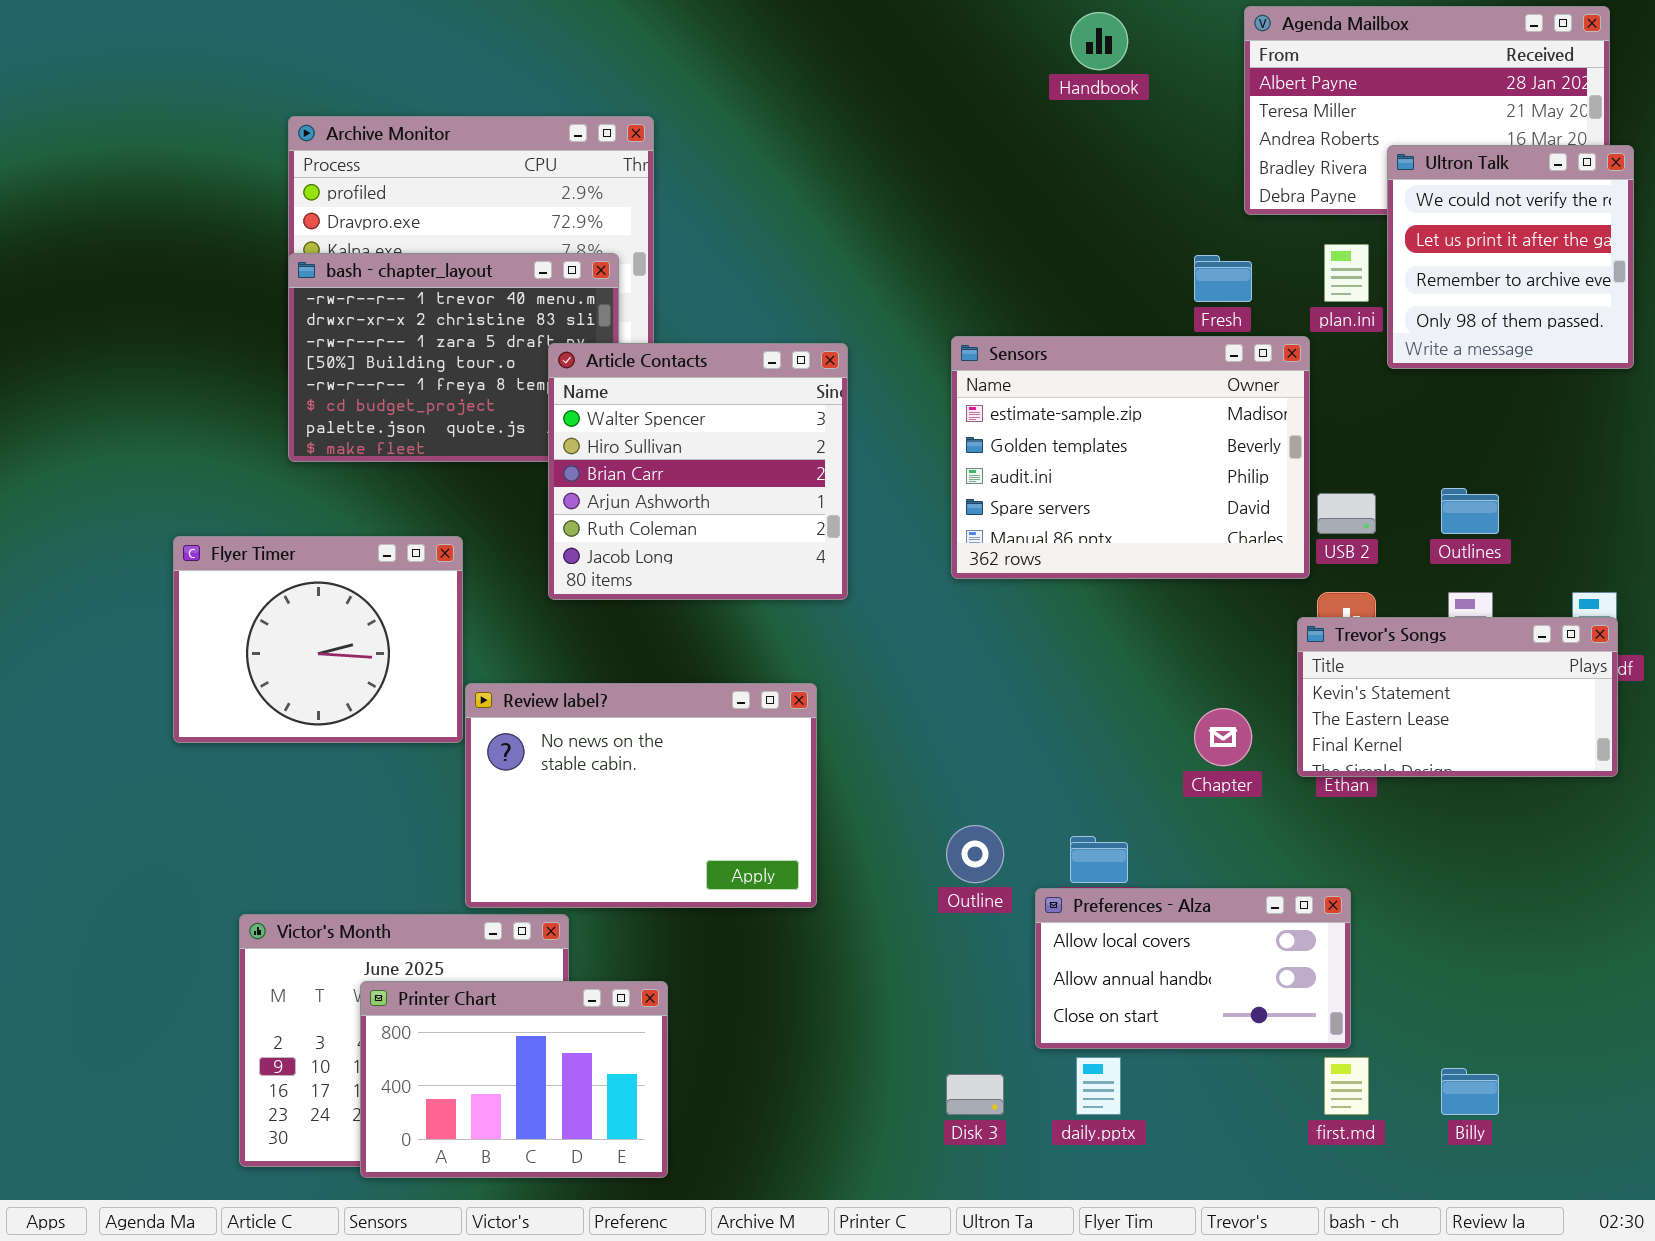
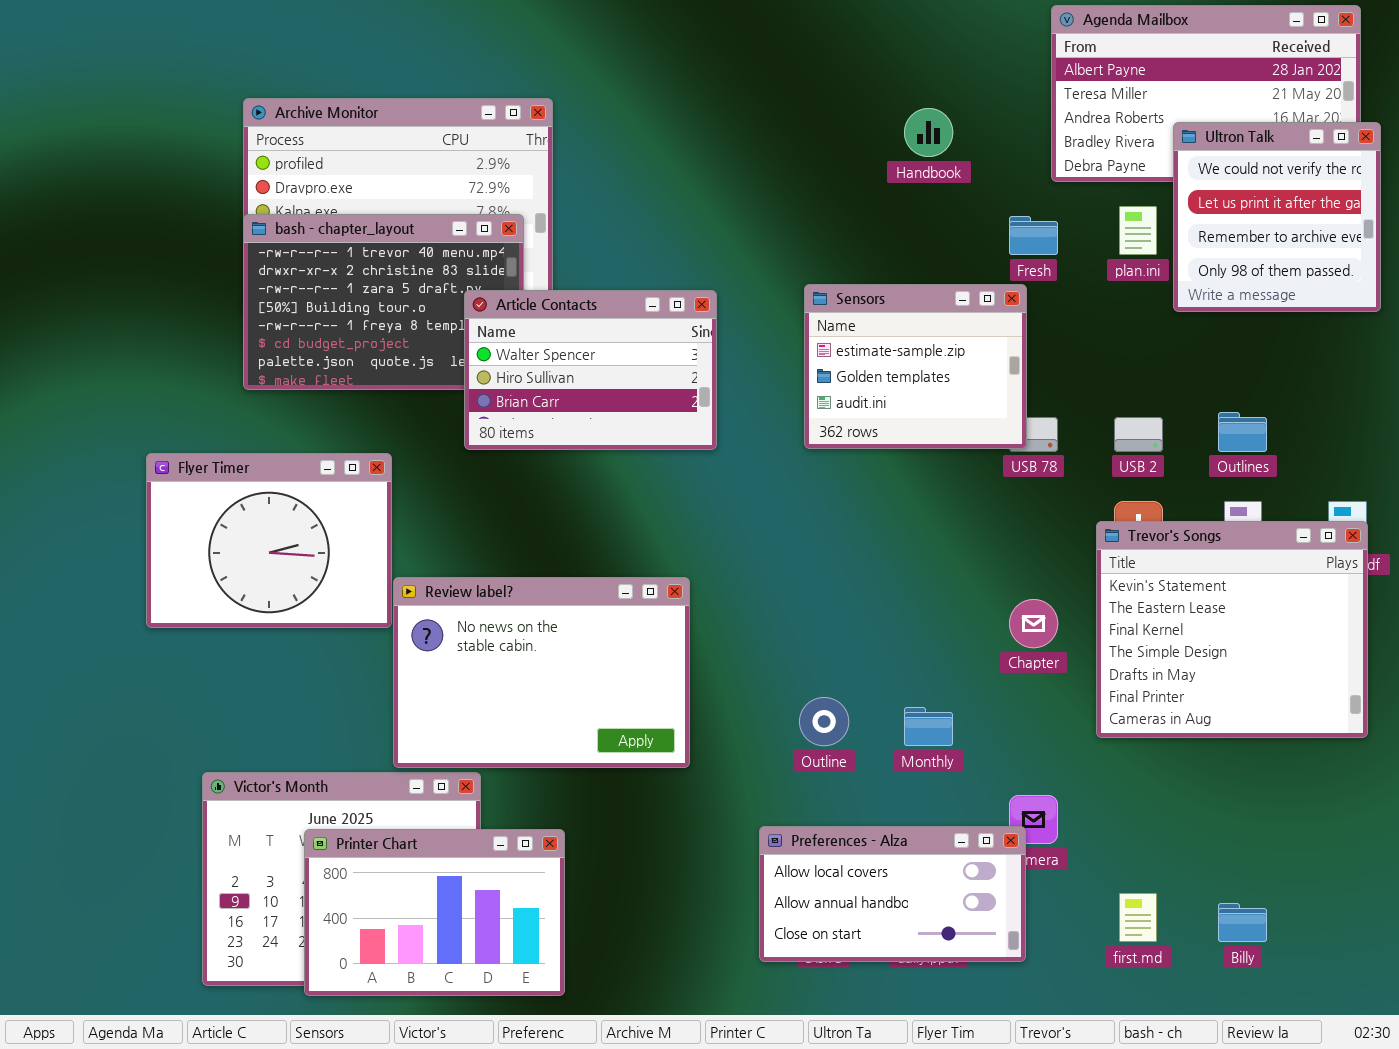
Handbook: [1070,12,1128,70] -> [904,108,953,157], moved
Sensors: [951,336,1310,579] -> [804,284,1027,449], resized
Article Contacts: [548,343,848,600] -> [464,290,717,450], resized
Trevor's Songs: [1297,617,1618,777] -> [1096,521,1368,738], resized
Preferences - Alza: [1035,888,1351,1049] -> [759,826,1026,962], moved

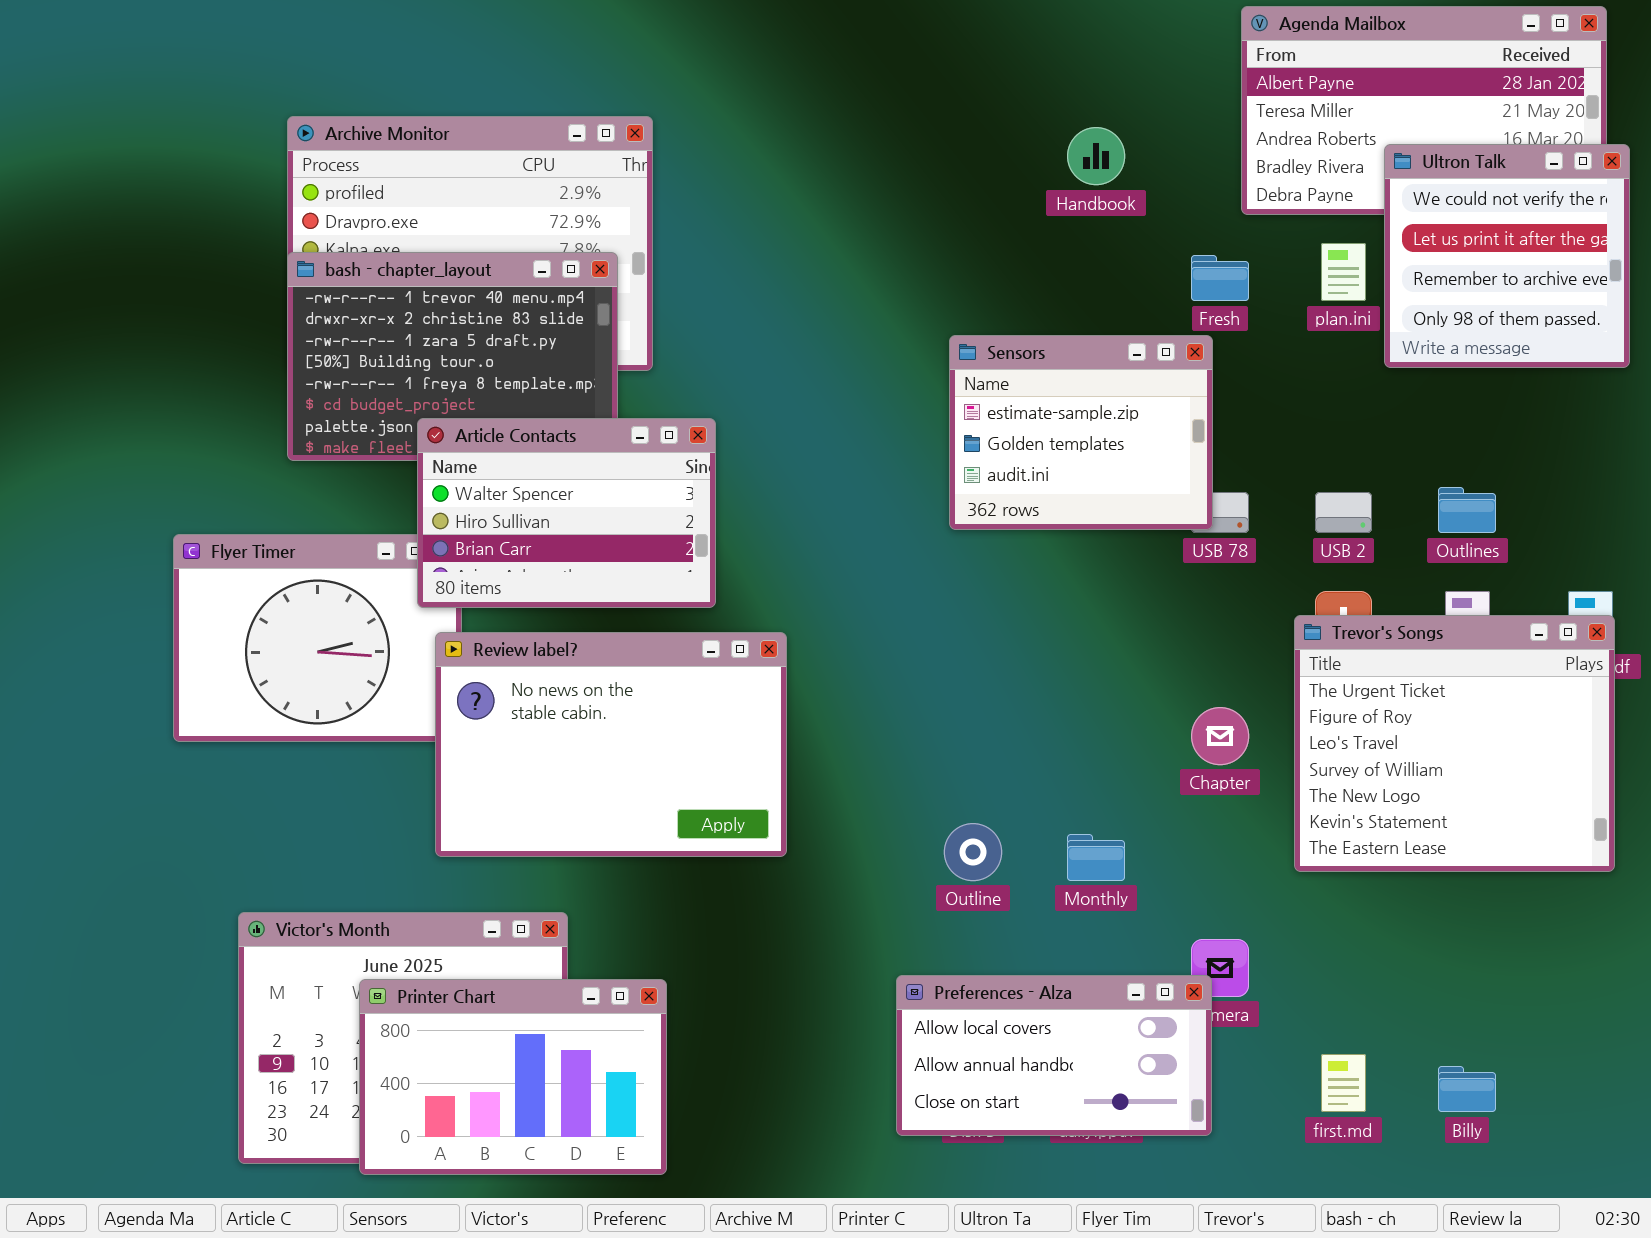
Article Contacts: [464,290,717,450] -> [417,418,716,608], moved
Trevor's Songs: [1096,521,1368,738] -> [1294,615,1615,872], scrolled up 5 rows
Review label?: [393,577,690,768] -> [435,632,787,857], moved

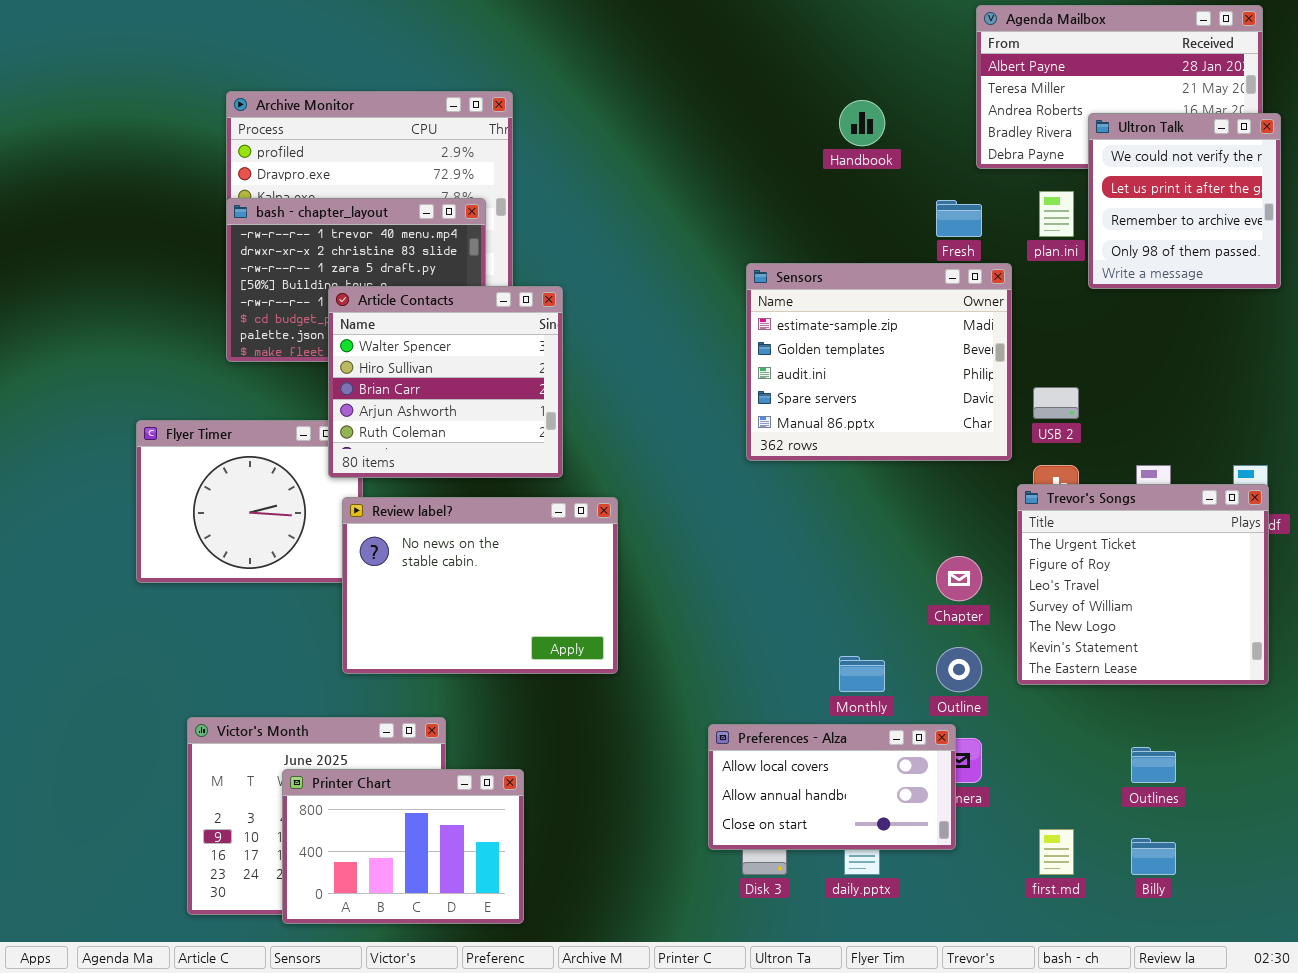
Sensors: [949,335,1213,530] -> [746,263,1012,461], resized
Article Contacts: [417,418,716,608] -> [328,286,563,478], resized
Outlines: [1438,487,1496,533] -> [1131,747,1176,783], moved
Outline: [944,823,1002,881] -> [936,647,982,692], moved
Preferences - Alza: [896,975,1212,1136] -> [708,724,956,850], moved

